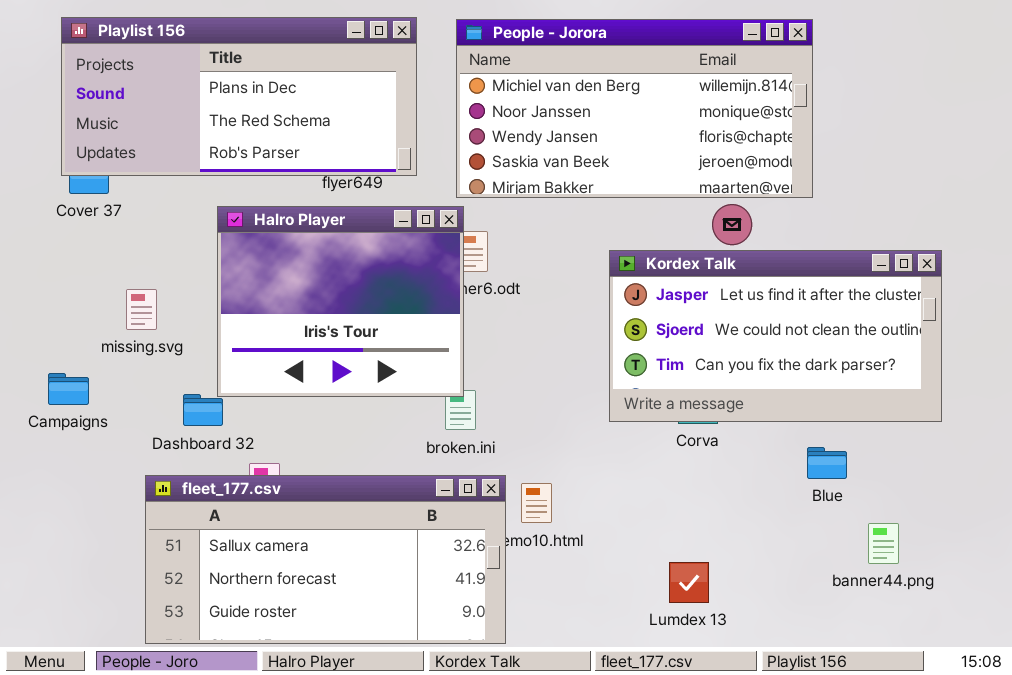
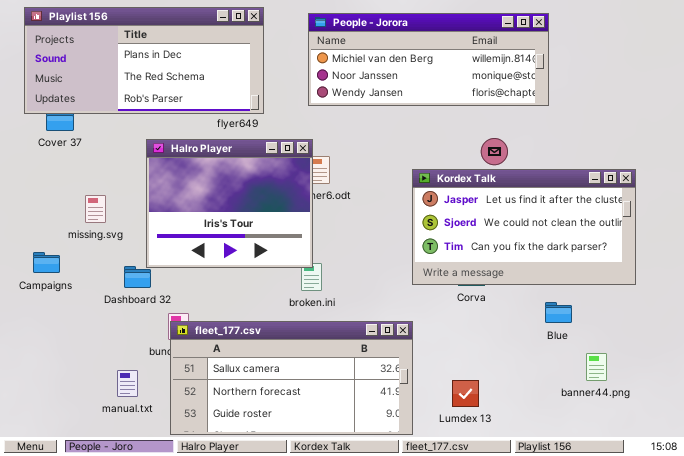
Playlist 156: [61,17,417,176] -> [24,7,264,114], moved
People - Jorora: [456,19,813,198] -> [308,13,549,106], resized
fleet_177.csv: [145,475,506,644] -> [170,321,413,435], moved

